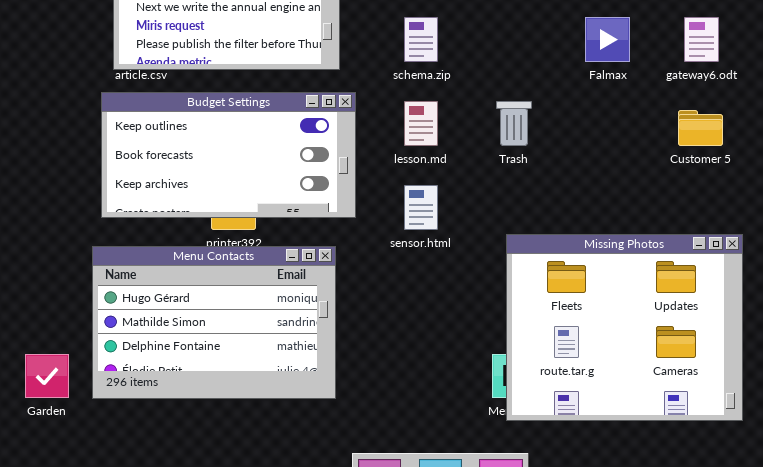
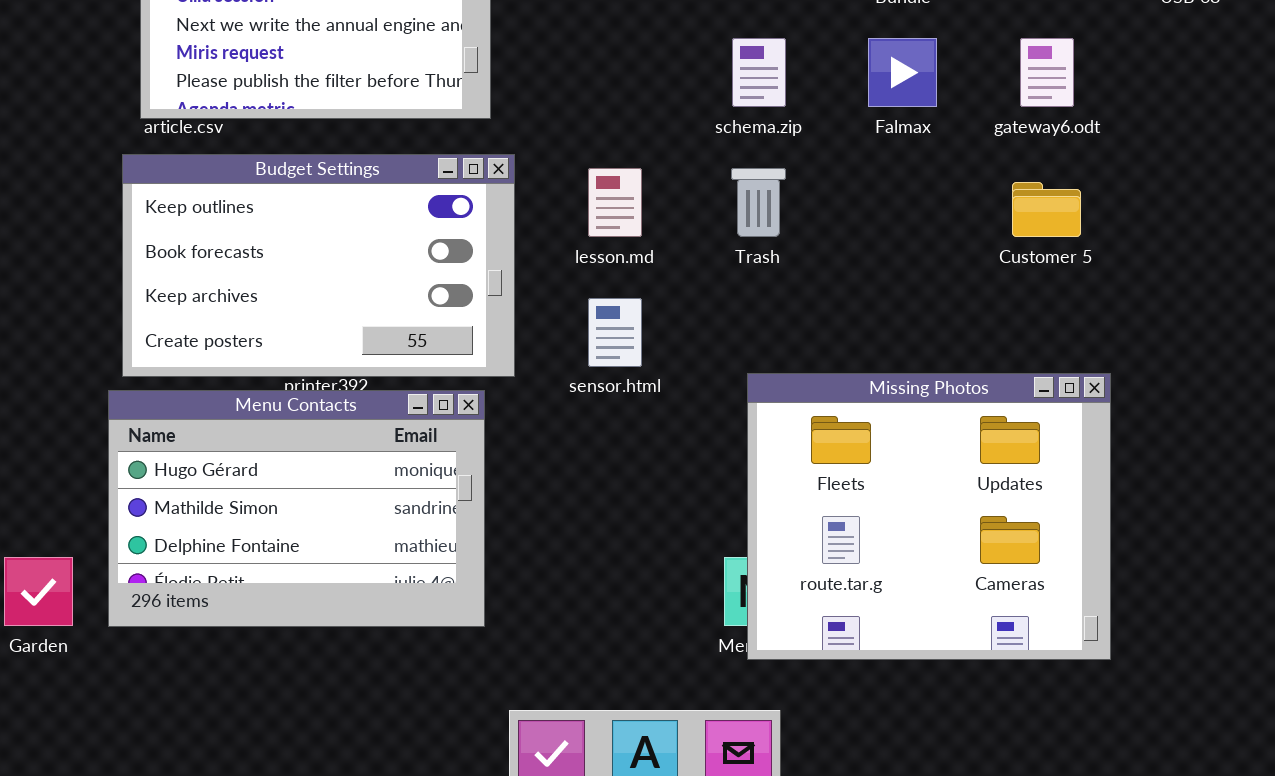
schema.zip: [404,17,438,62] -> [732,38,786,107], moved
Budget Settings: [101,92,356,218] -> [122,154,515,377], resized

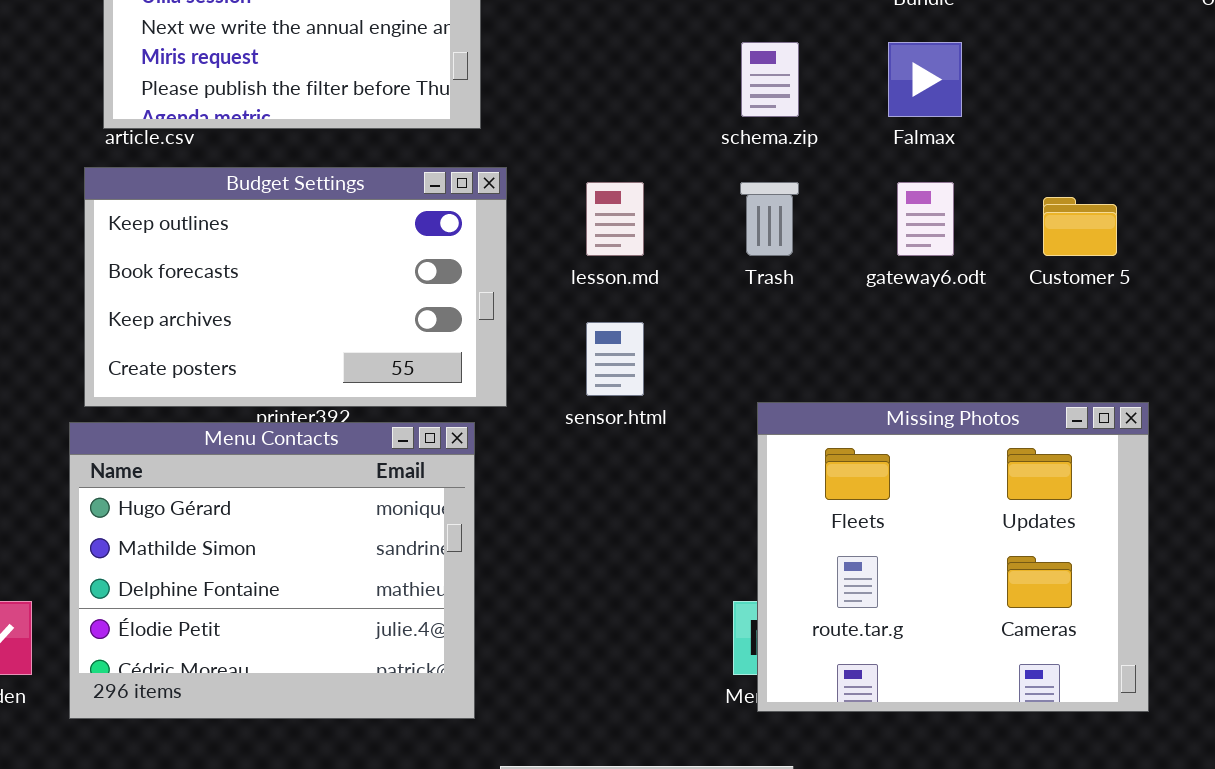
gateway6.odt: [1020,38,1074,107] -> [897,182,954,256], moved
Menu Contacts: [108,390,485,627] -> [69,422,475,719], resized

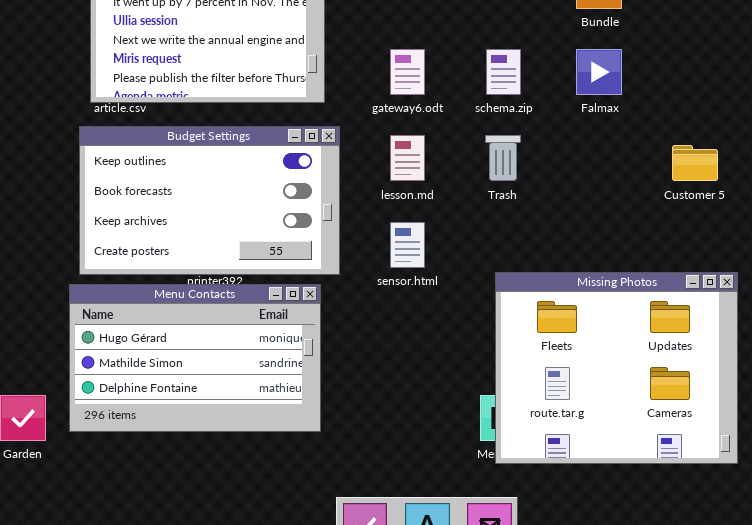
gateway6.odt: [897,182,954,256] -> [390,49,425,95], moved
Menu Contacts: [69,422,475,719] -> [69,284,321,432], resized

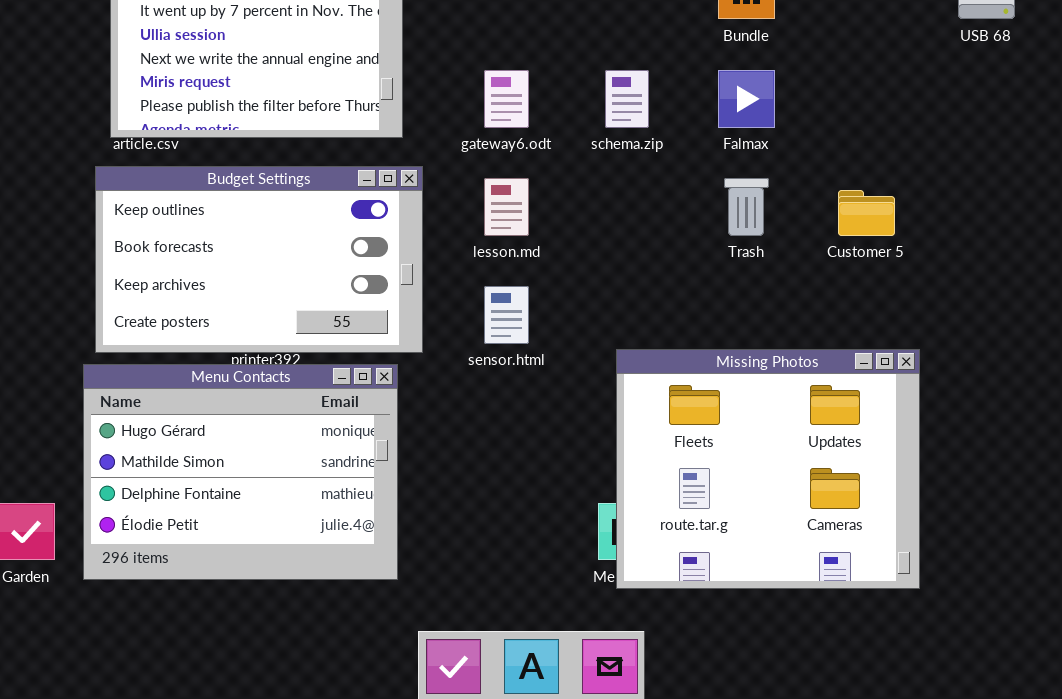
Trash: [485,135,521,181] -> [724,178,769,236], moved
Menu Contacts: [69,284,321,432] -> [83,364,398,580], resized

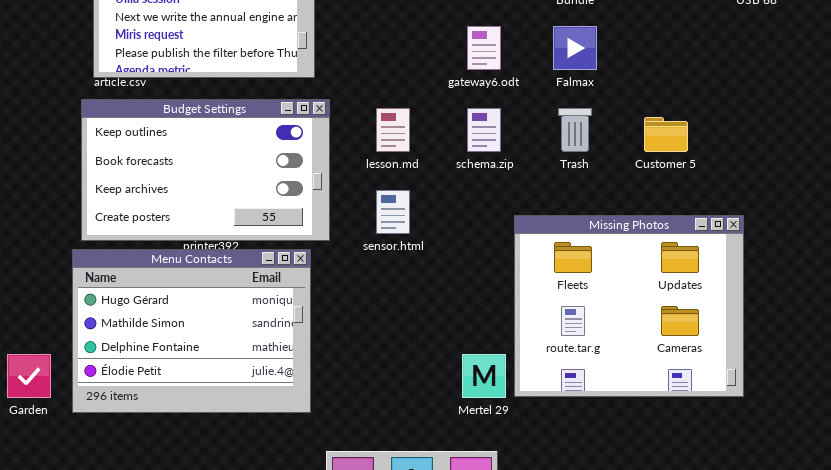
gateway6.odt: [484,70,529,128] -> [467,26,501,70], moved
schema.zip: [605,70,649,128] -> [467,108,501,152], moved
Missing Photos: [616,349,920,589] -> [514,215,744,397], moved

